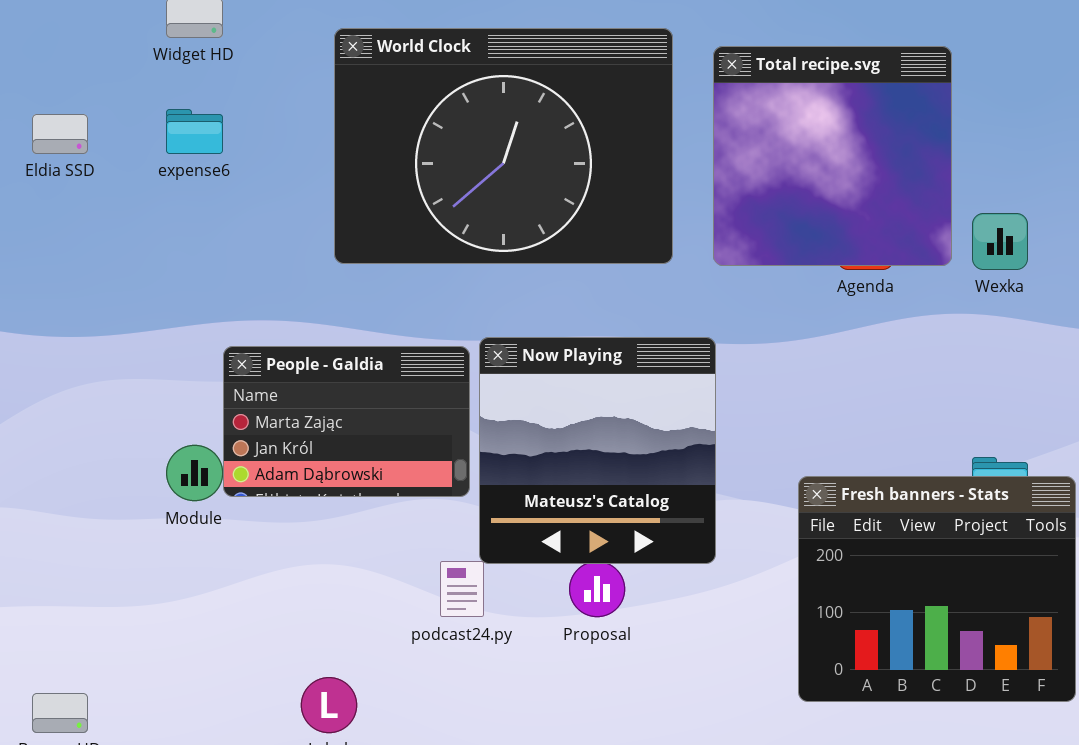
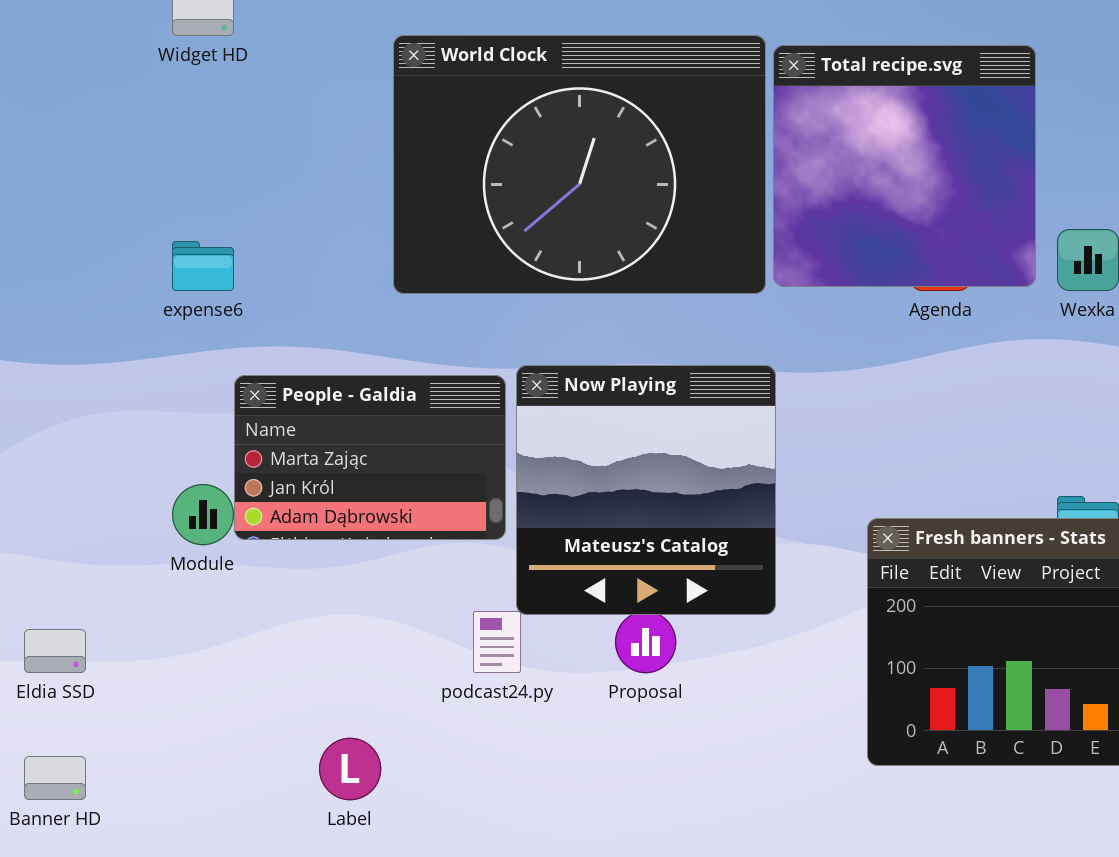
World Clock: [334,28,673,264] -> [393,35,766,294], moved
expense6: [166,109,223,154] -> [172,241,234,291], moved
Eldia SSD: [32,114,88,154] -> [24,629,86,673], moved

